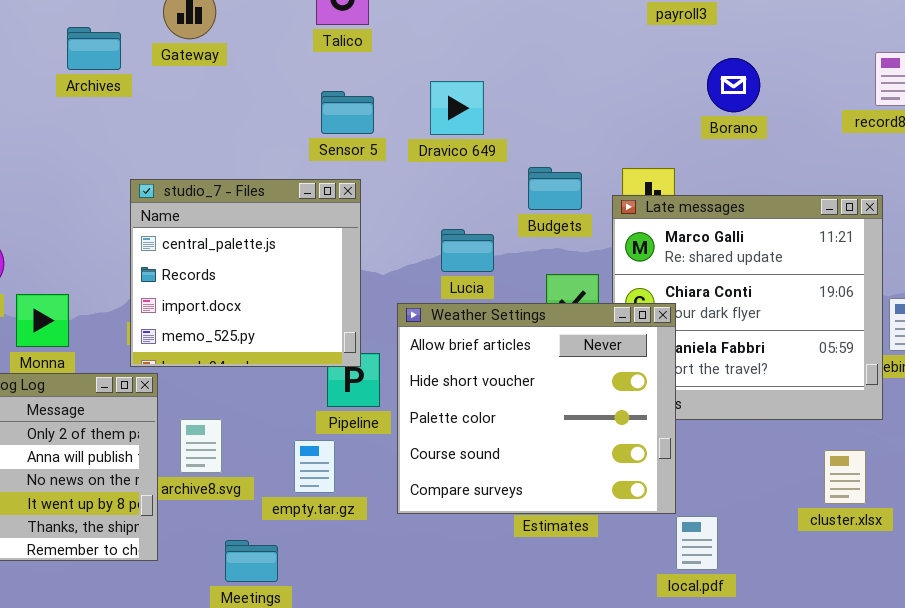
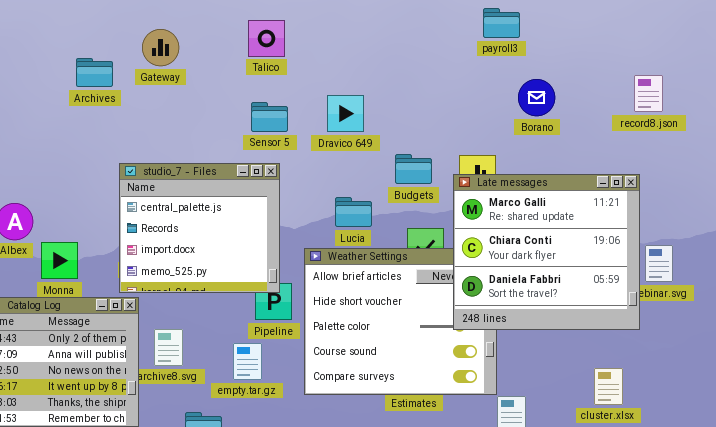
Late messages: [612,195,883,420] -> [453,174,640,330], raised
cluster.xlsx: [824,450,866,504] -> [594,368,623,405], moved

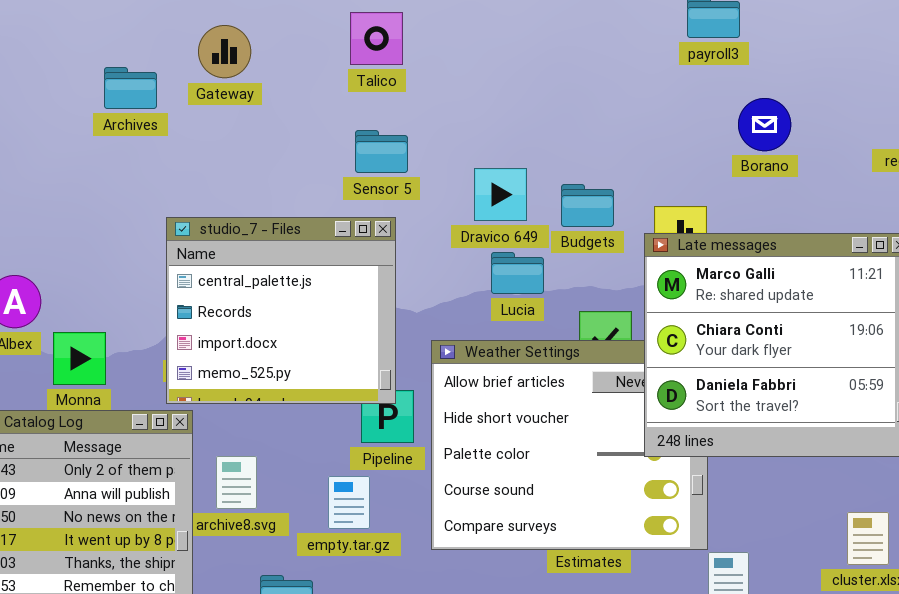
Dravico 649: [327,95,364,132] -> [474,168,527,221], moved
Budgets: [395,154,432,184] -> [561,184,614,227], moved
Lucia: [335,197,372,227] -> [491,252,544,294], moved

